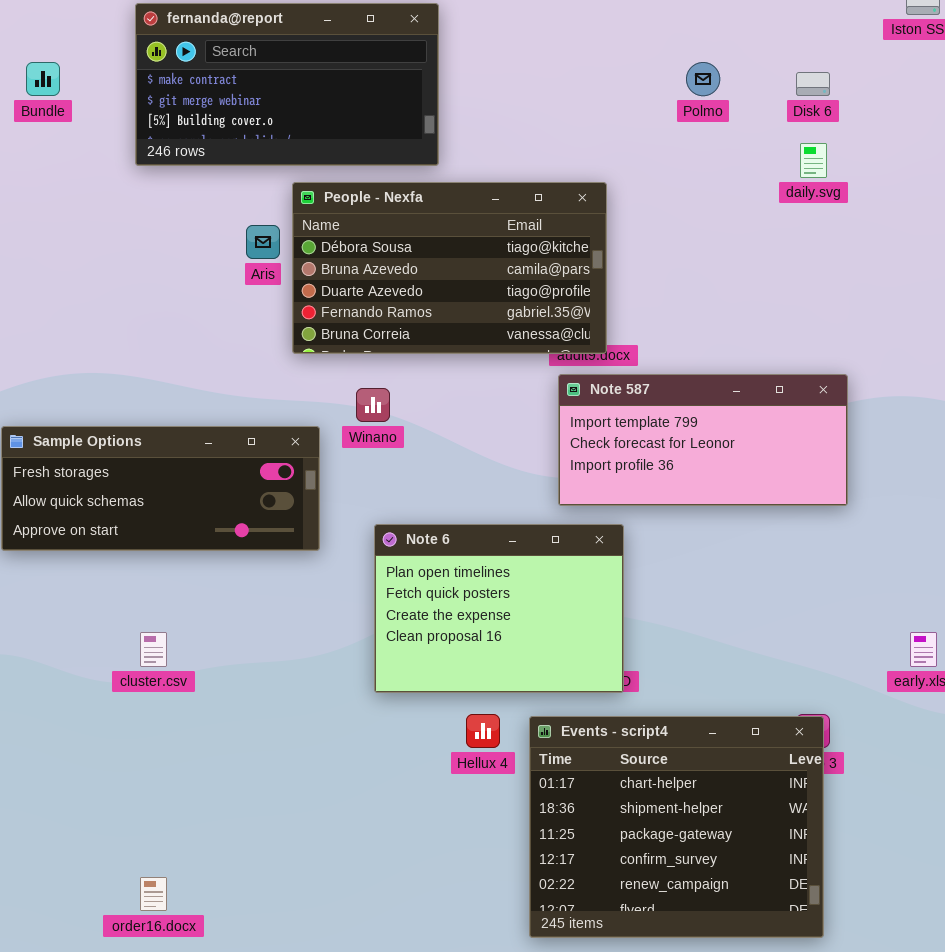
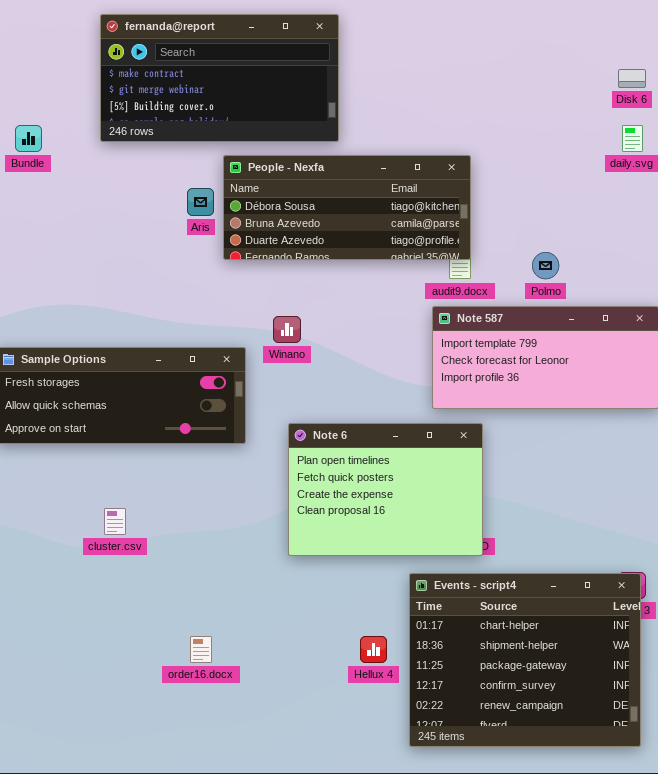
Bundle: [26,62,60,96] -> [15,125,42,152], moved
Polmo: [686,62,720,96] -> [532,252,559,279], moved
People - Nexfa: [292,182,607,354] -> [223,155,471,260], resized
Hellux 4: [466,714,500,748] -> [360,636,387,663], moved
order16.docx: [140,877,167,911] -> [190,636,212,663], moved

